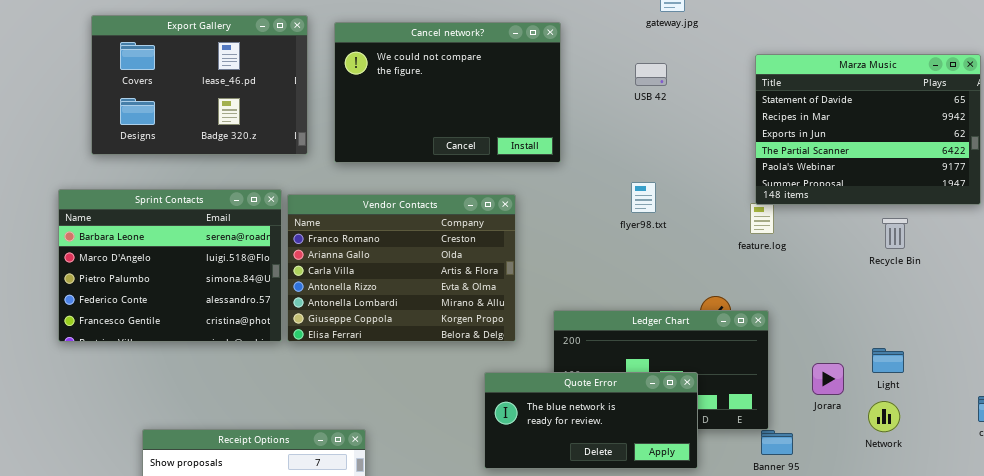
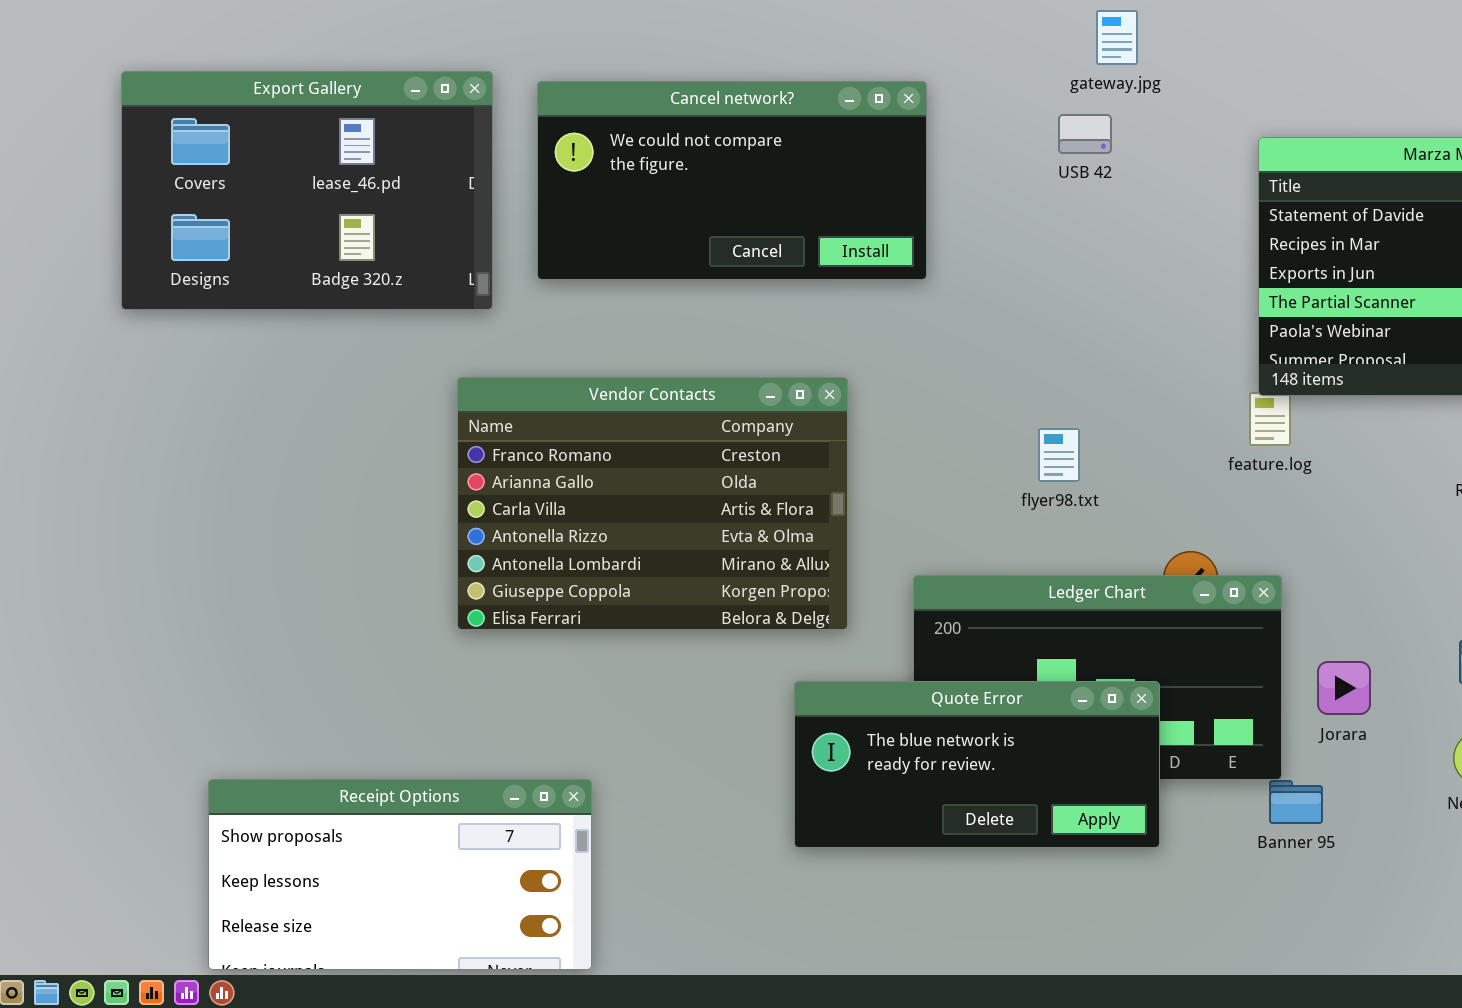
Cancel network?: [334,22,561,163] -> [537,81,927,280], resized
USB 42: [635,63,667,86] -> [1058,114,1112,154], moved
flyer98.txt: [631,182,656,213] -> [1038,428,1080,482], moved
Sprint Contacts: [58,189,282,342] -> none, closed
Jorara: [812,363,844,395] -> [1317,661,1371,715], moved

